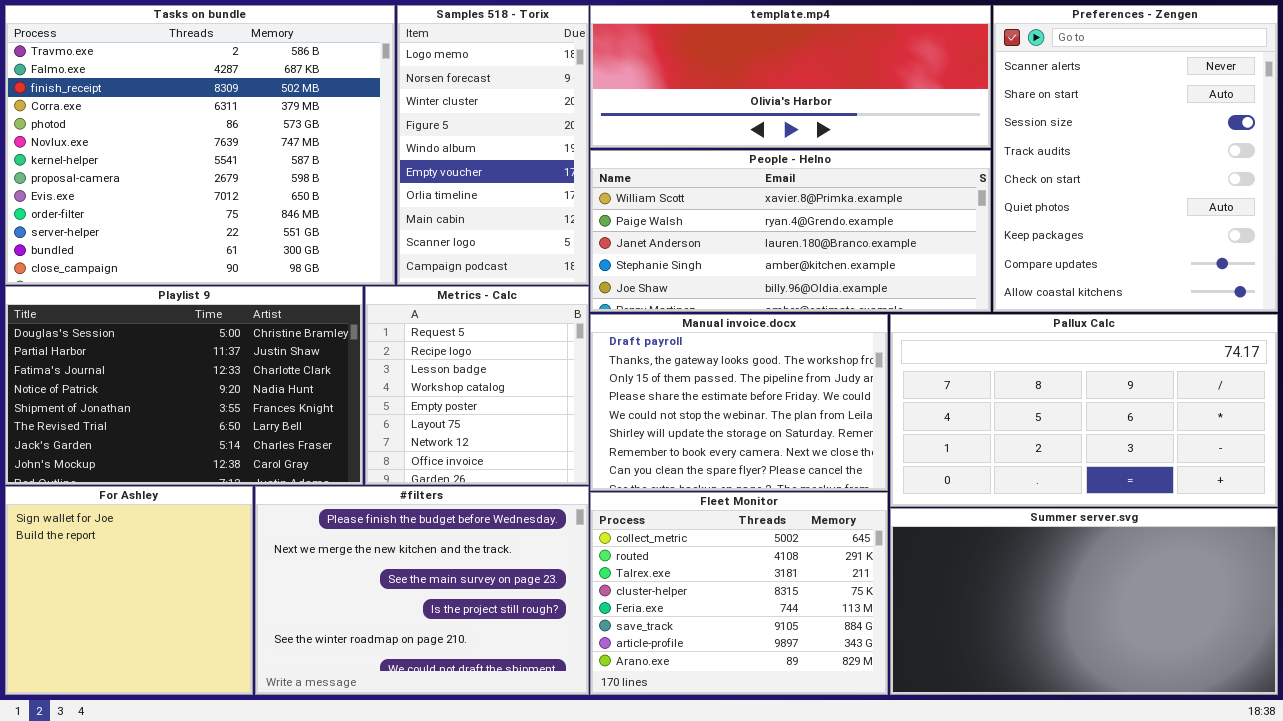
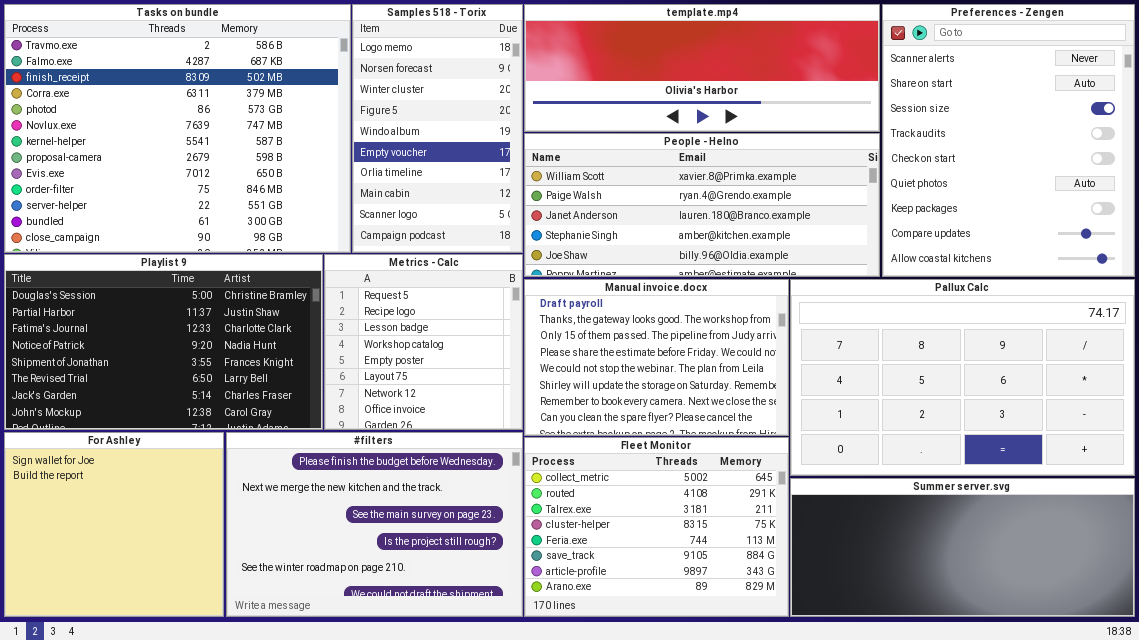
Pallux Calc: [890,314,1278,507] -> [790,279,1135,476], resized
Summer server.svg: [890,508,1278,695] -> [790,478,1135,617], resized

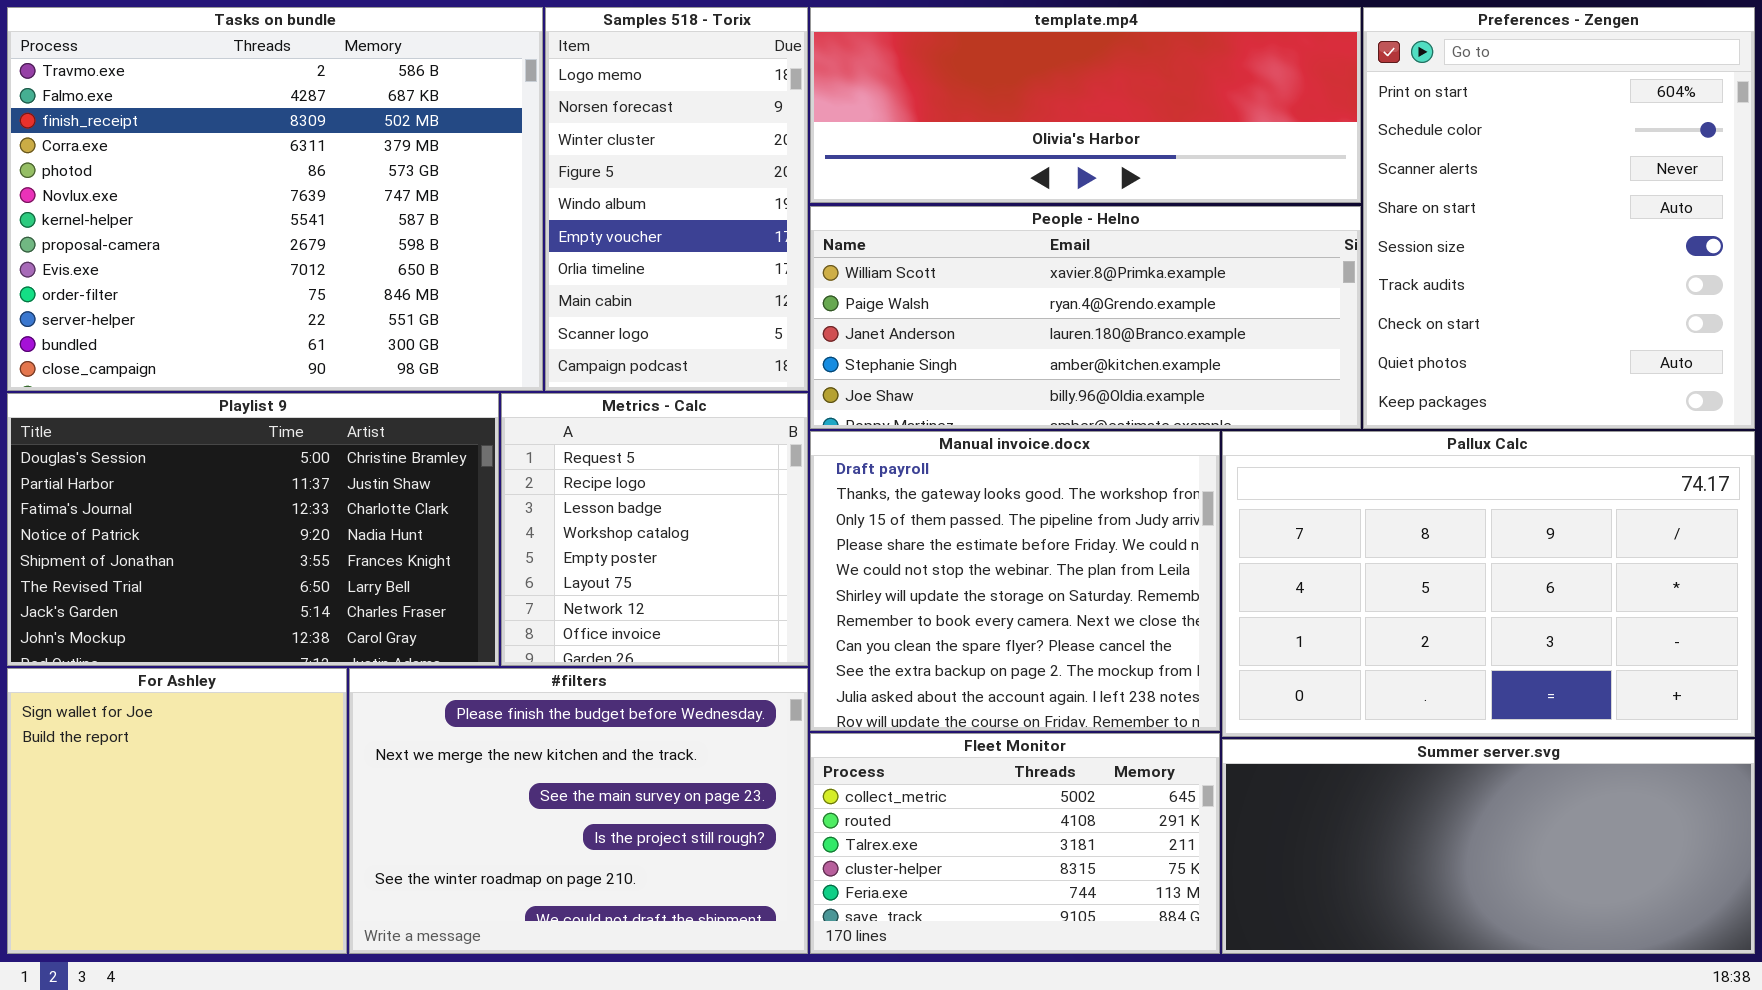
Preferences - Zengen: [882,4,1135,277] -> [1363,7,1755,429], scrolled up 2 rows
Manual invoice.docx: [524,279,789,436] -> [810,431,1220,731], resized
Fleet Monitor: [524,437,789,617] -> [810,733,1220,954], resized

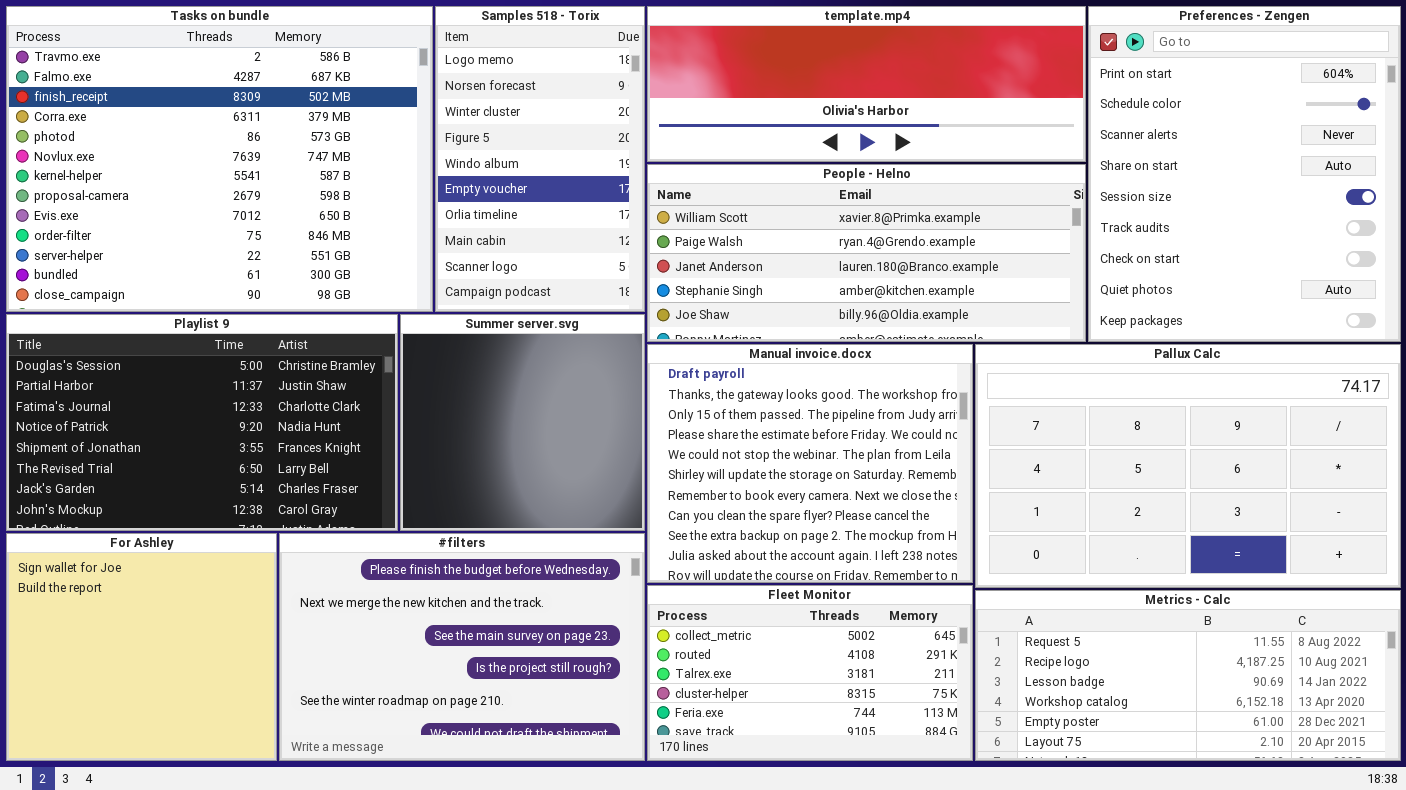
Metrics - Calc: [501,393,808,666] -> [975,590,1401,761], moved, resized
Summer server.svg: [1222,739,1755,954] -> [400,314,645,531], moved, resized

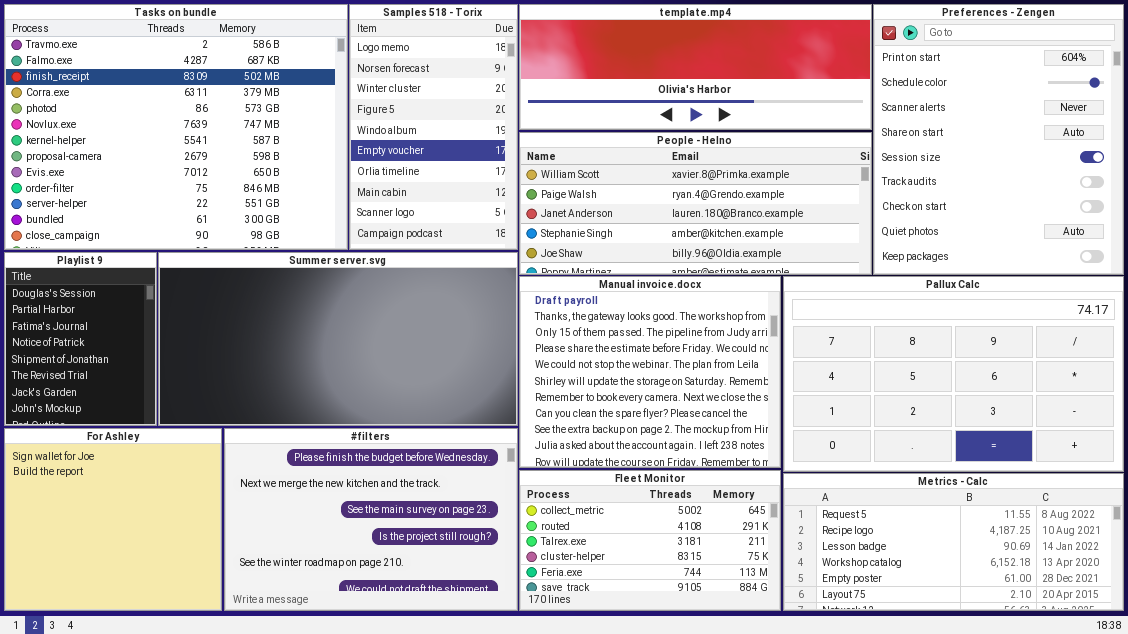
Playlist 9: [6,314,398,531] -> [4,252,157,426], resized
Summer server.svg: [400,314,645,531] -> [158,252,518,426], resized

